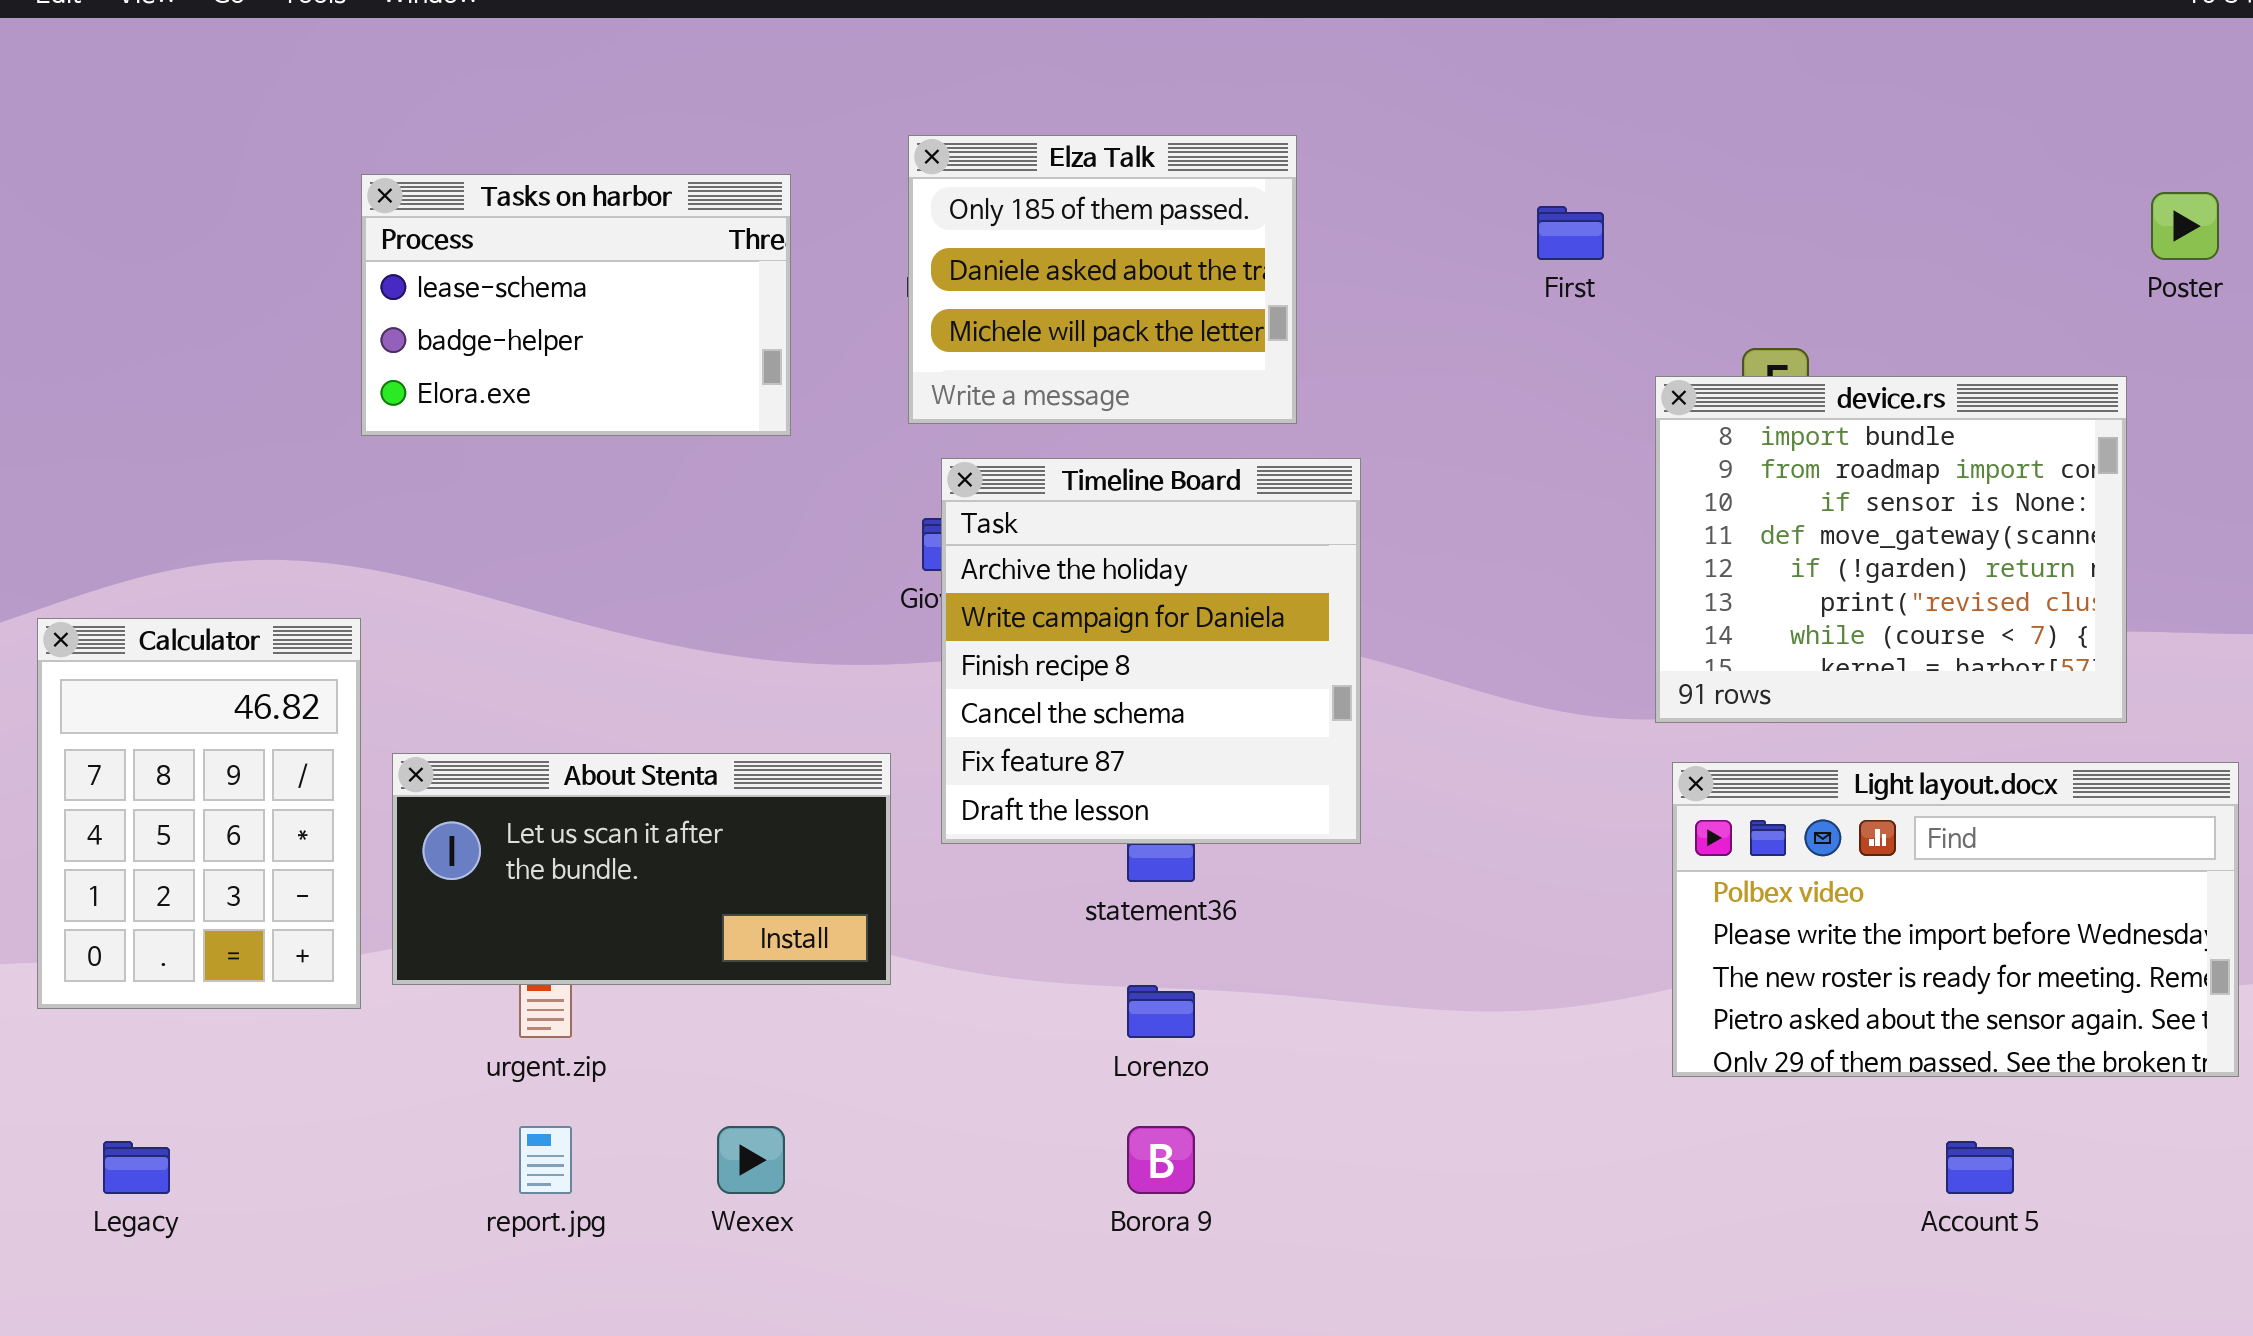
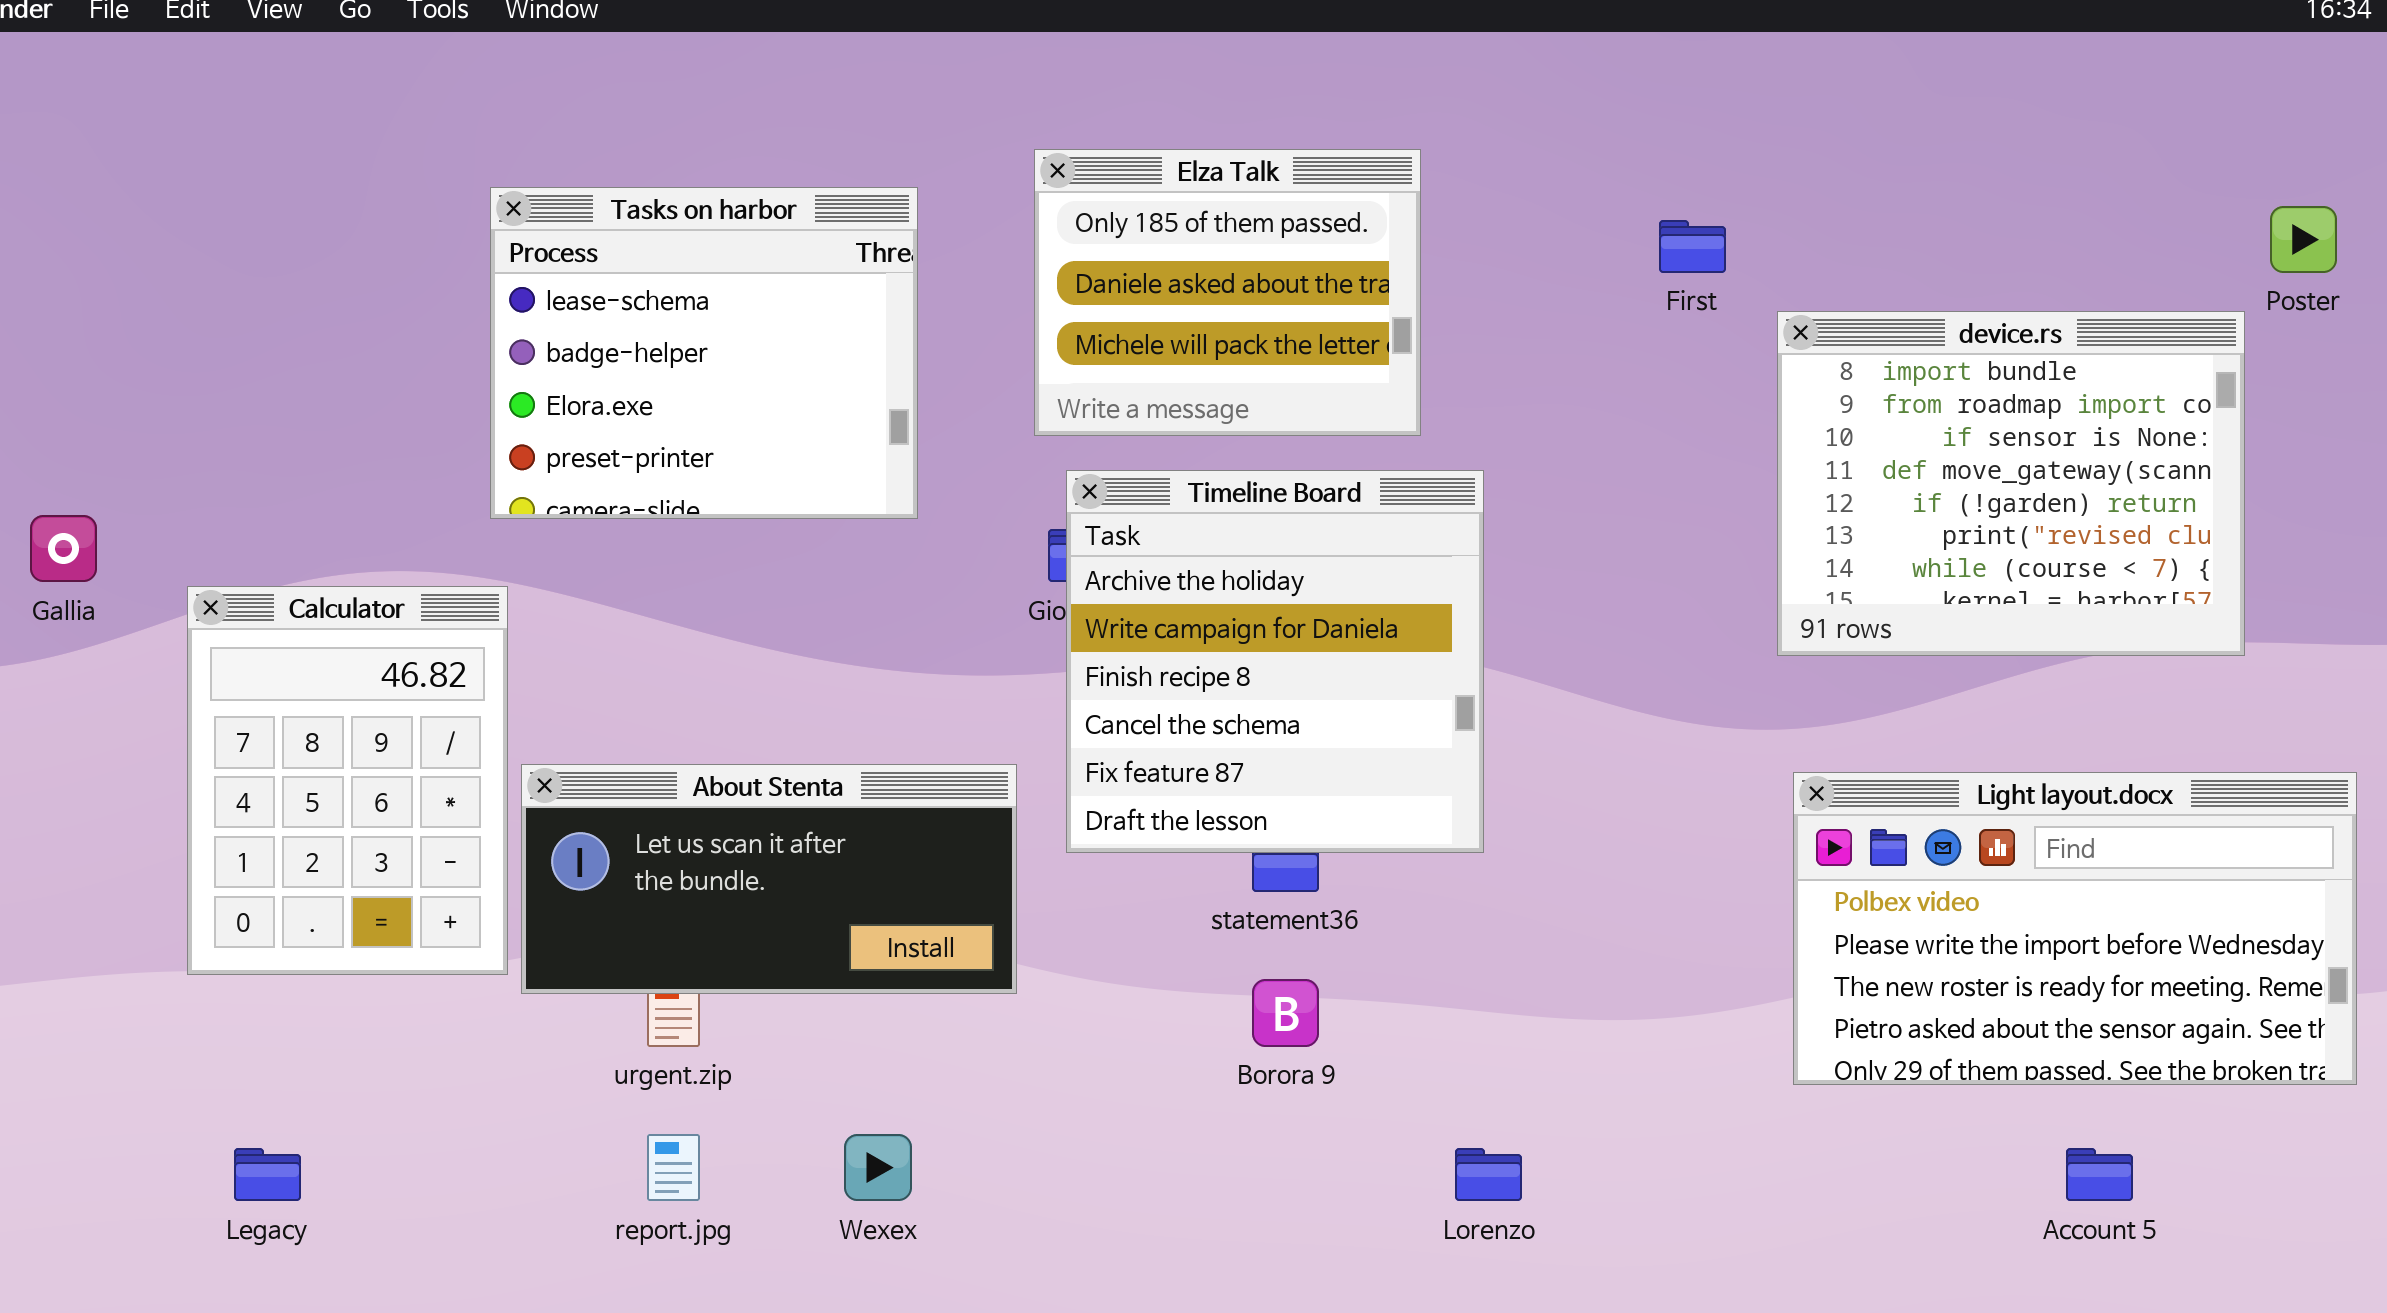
Tasks on harbor: [361,174,791,436] -> [490,187,918,519], resized
device.rs: [1655,376,2127,723] -> [1777,311,2245,656], moved
Calculator: [37,618,361,1009] -> [187,586,508,975], moved
Lorenzo: [1127,985,1195,1038] -> [1455,1148,1522,1201], moved
Borora 9: [1127,1126,1195,1194] -> [1252,979,1319,1047], moved

